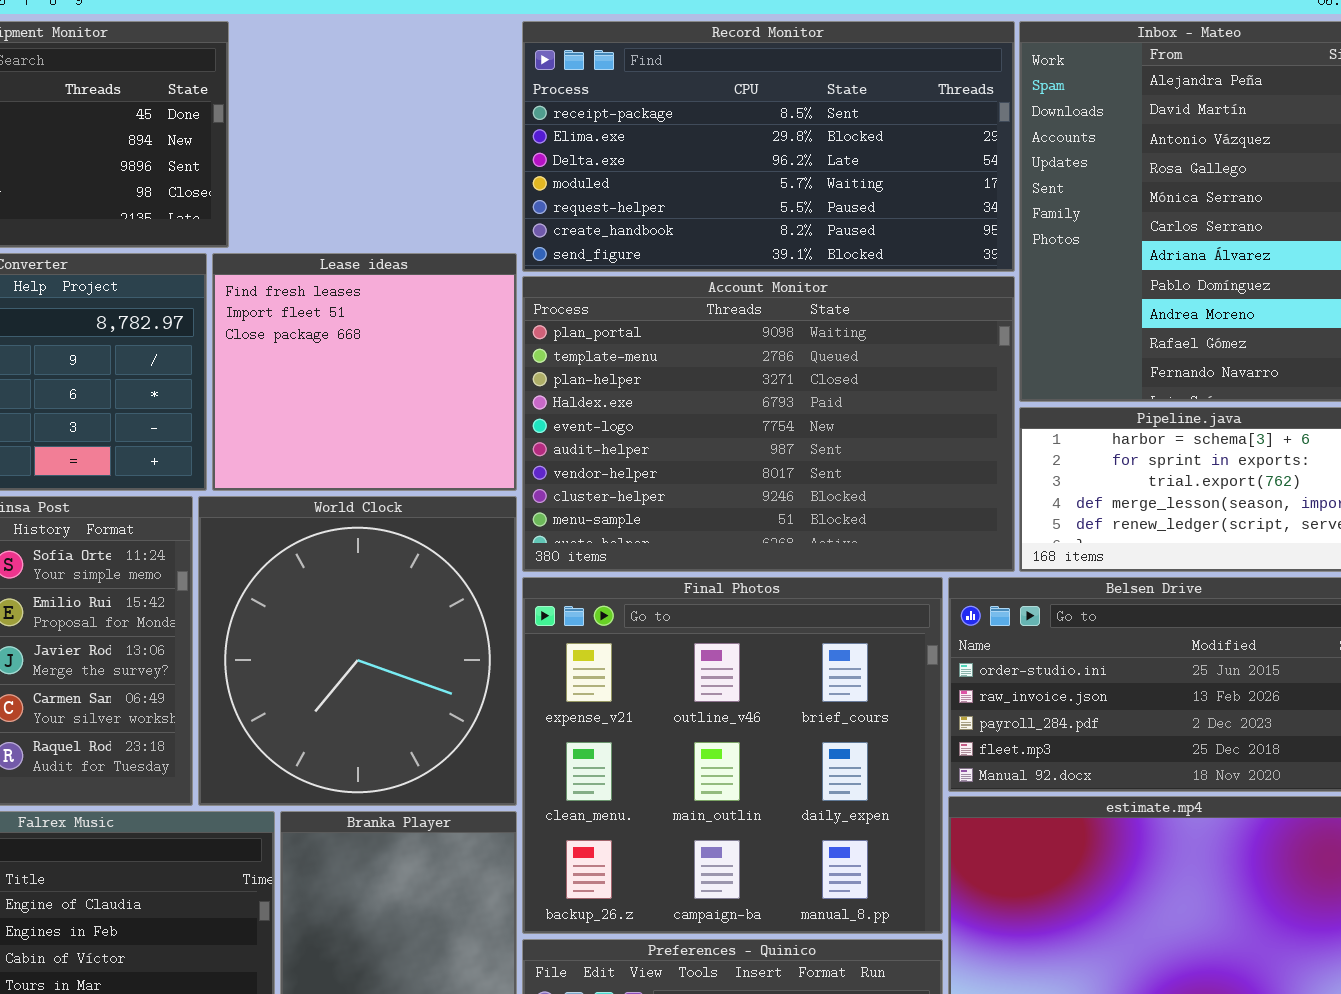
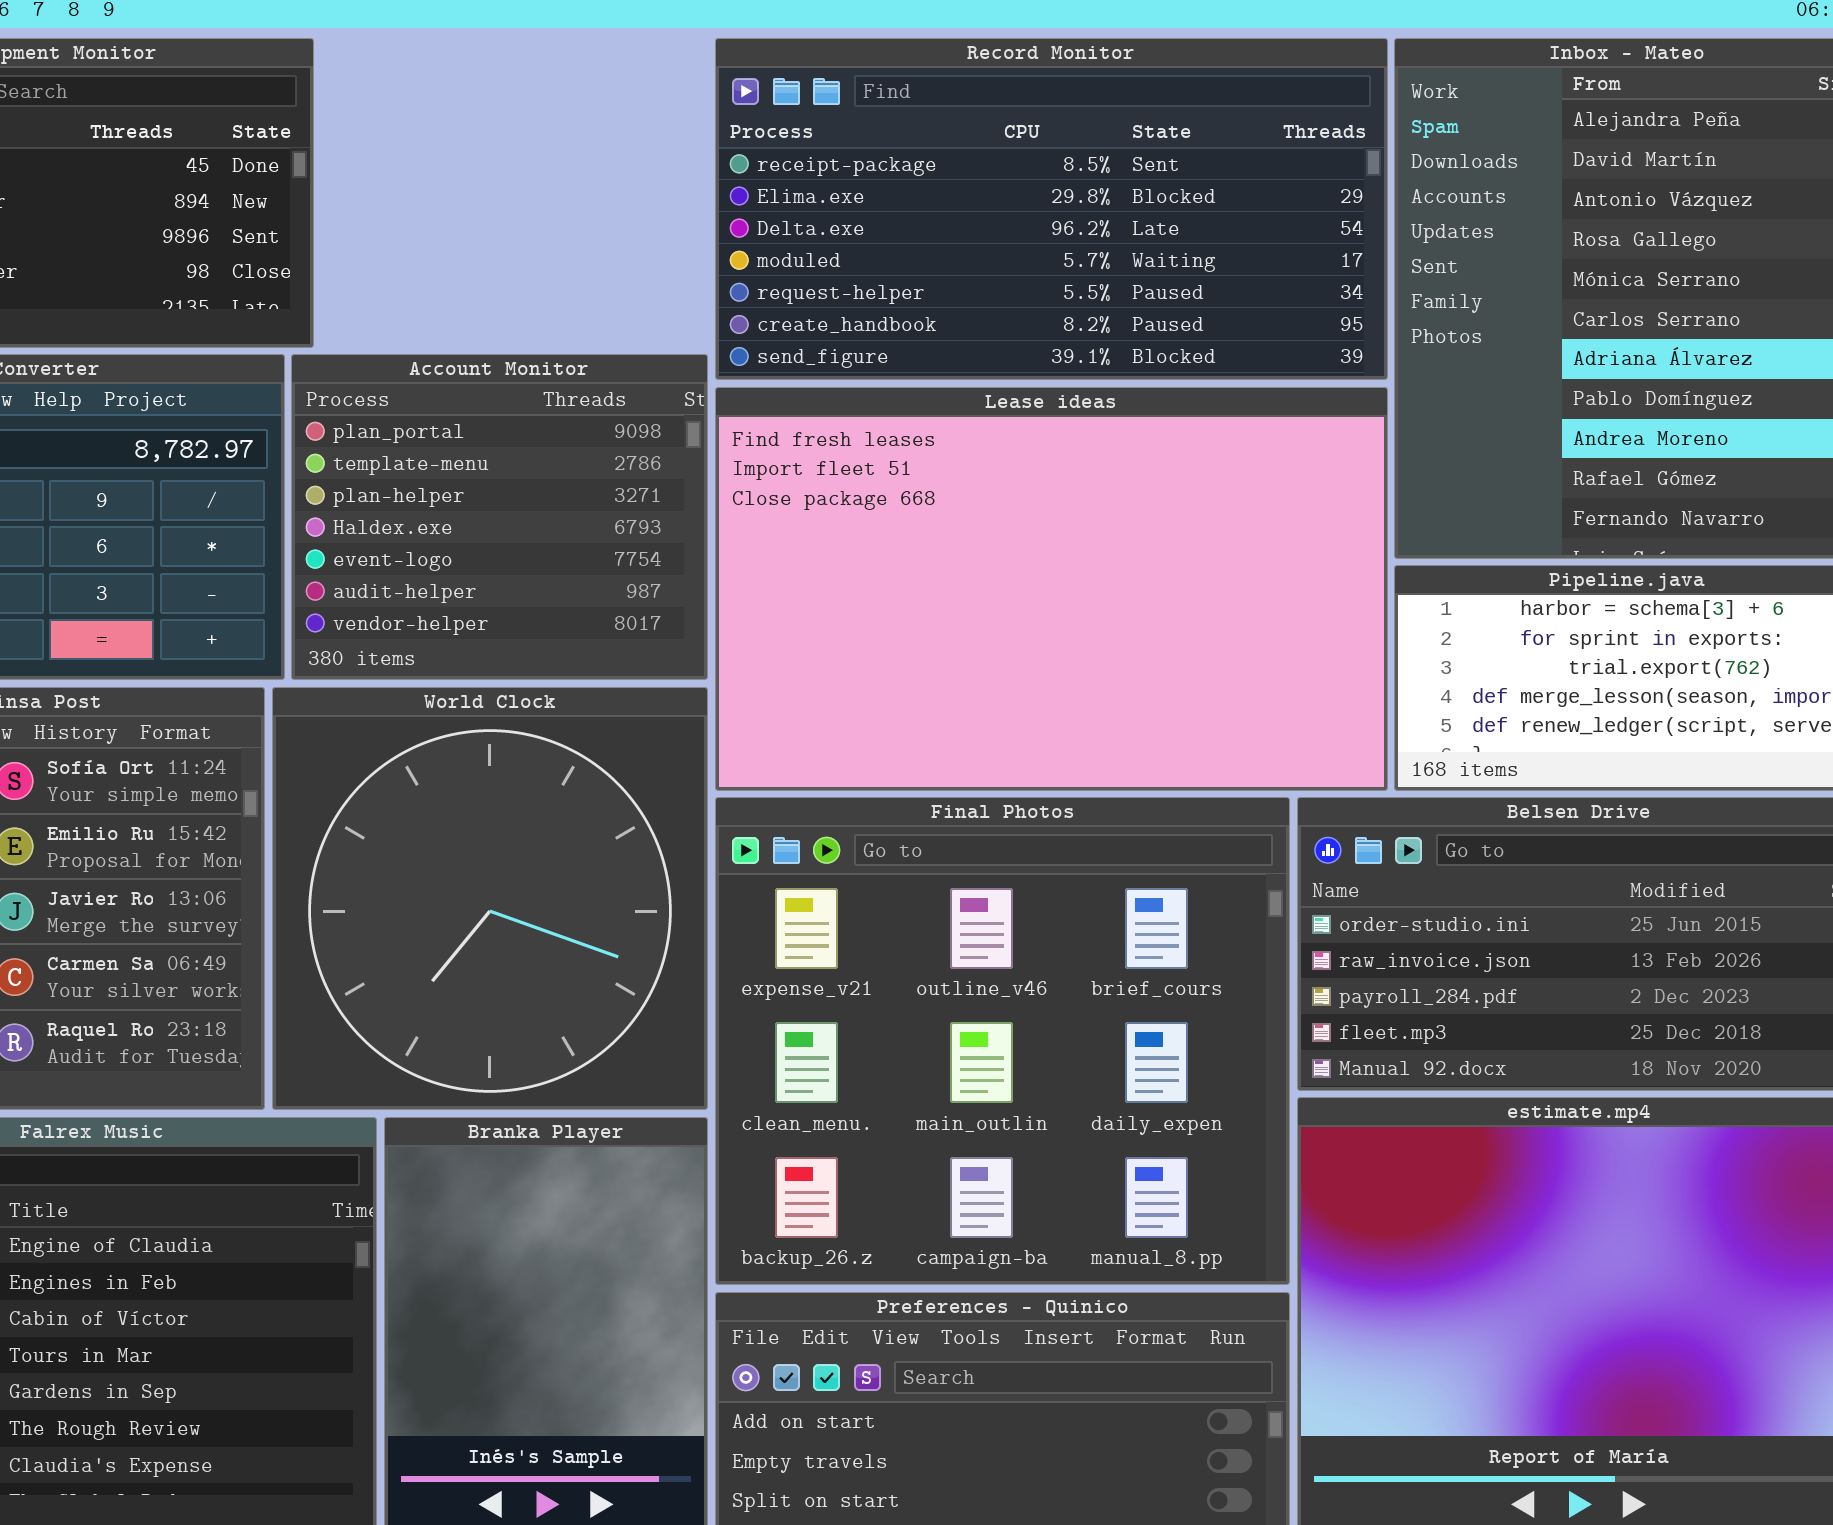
Lease ideas: [212,253,517,491] -> [715,387,1388,791], moved, resized
Account Monitor: [522,276,1015,572] -> [291,354,708,680], moved, resized

